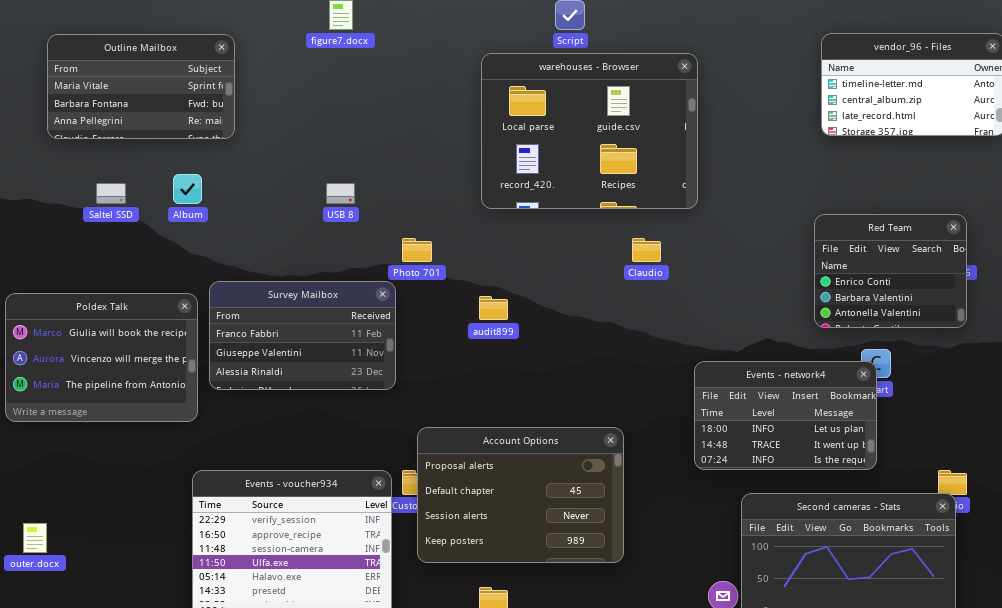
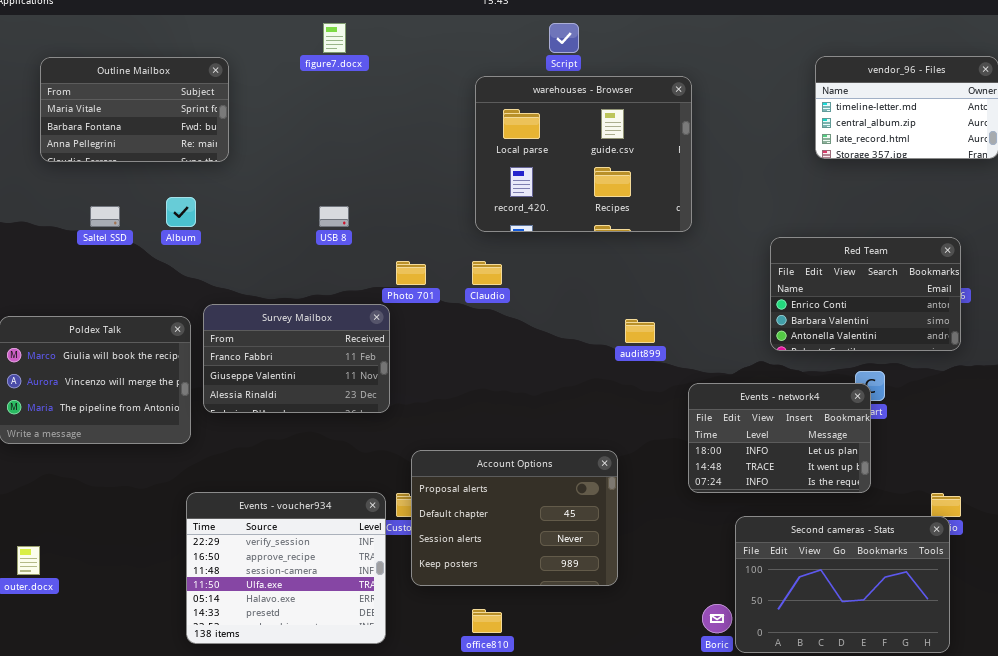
Red Team: [814,214,967,328] -> [770,237,961,351], resized
Claudio: [632,238,661,262] -> [472,261,502,285], moved
audit899: [479,296,508,320] -> [625,319,655,343], moved

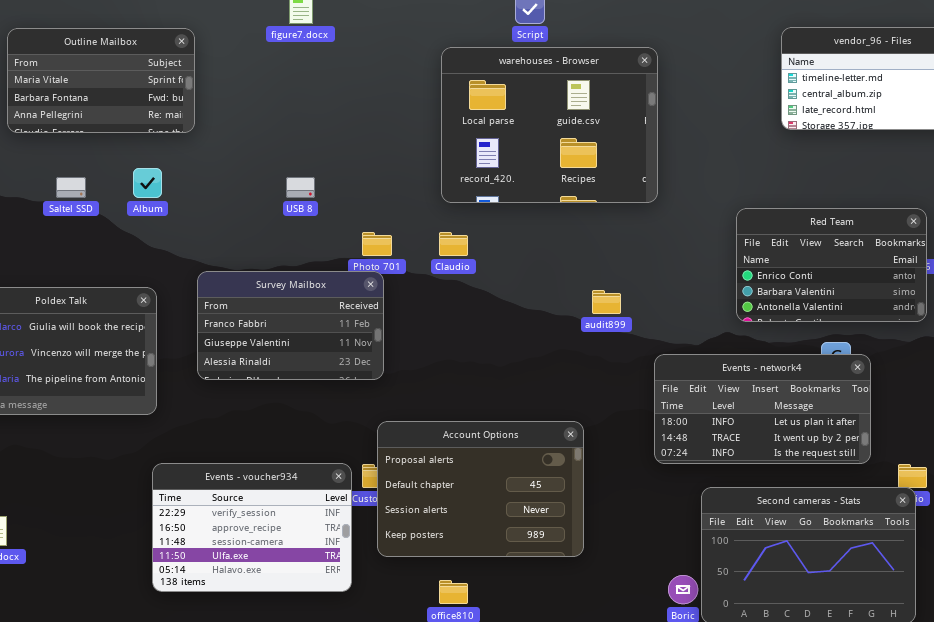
Survey Mailbox: [203,304,390,413] -> [197,271,384,380], moved
Events - network4: [688,383,871,493] -> [654,354,871,464], resized
Events - voucher934: [186,492,386,644] -> [152,463,352,592], resized

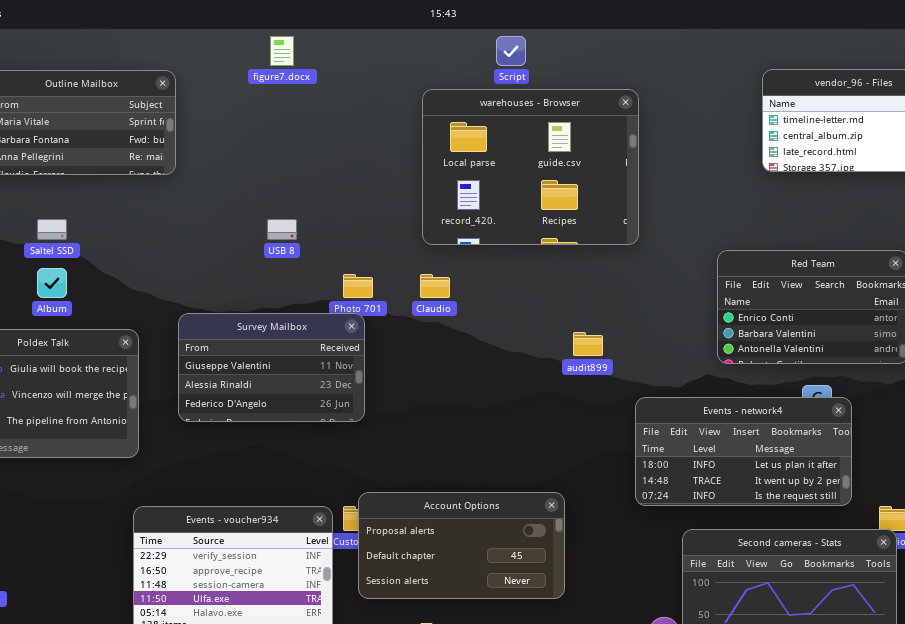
Album: [133,168,162,198] -> [37,268,67,298], moved
Survey Mailbox: [197,271,384,380] -> [178,313,365,422], scrolled down 1 row
Account Options: [377,421,584,557] -> [358,492,565,599], resized

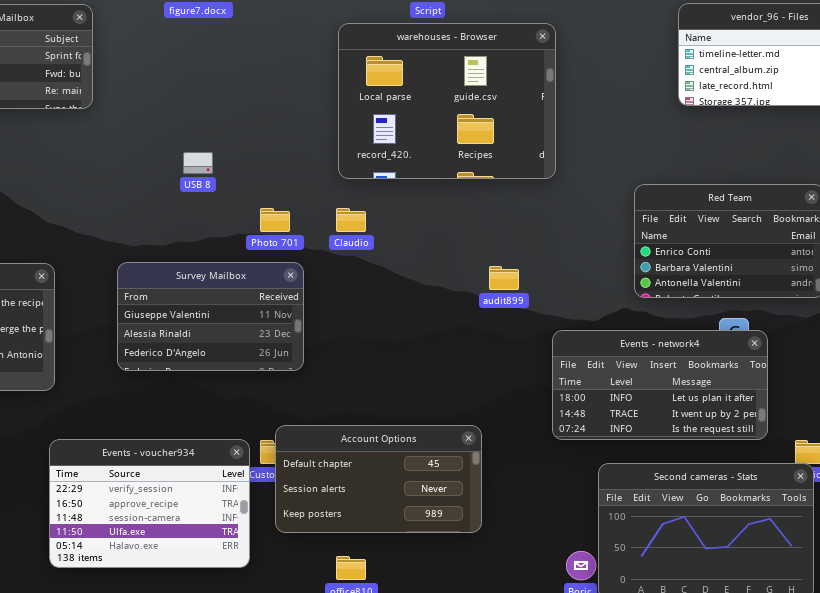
Survey Mailbox: [178,313,365,422] -> [117,262,304,371], moved
Account Options: [358,492,565,599] -> [275,425,482,533], scrolled down 1 row

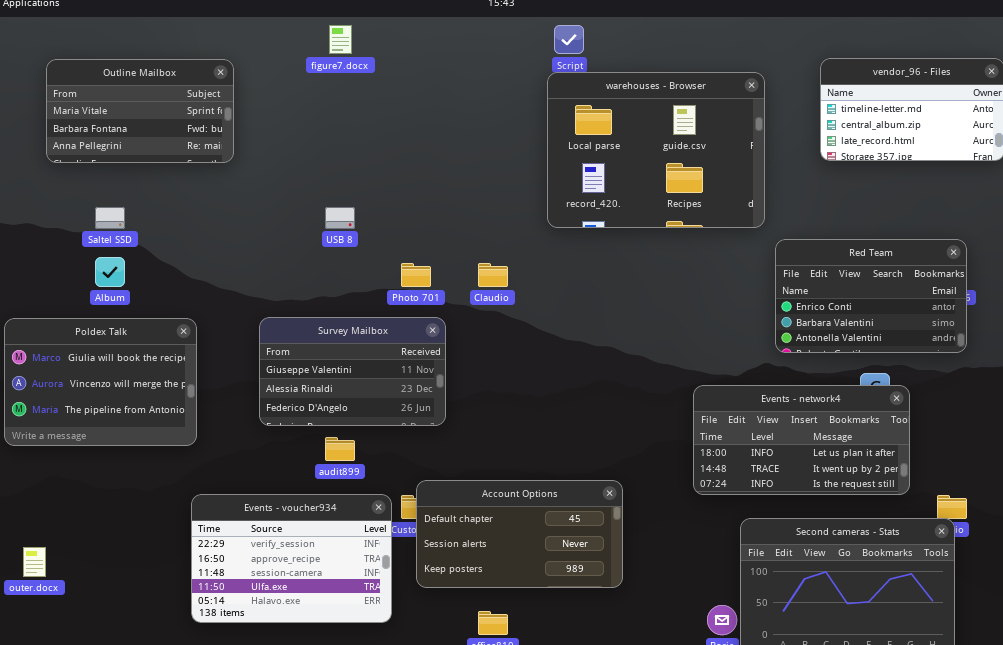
warehouses - Browser: [338,23,556,179] -> [547,72,765,228], moved
audit899: [489,266,519,290] -> [325,437,355,461], moved

